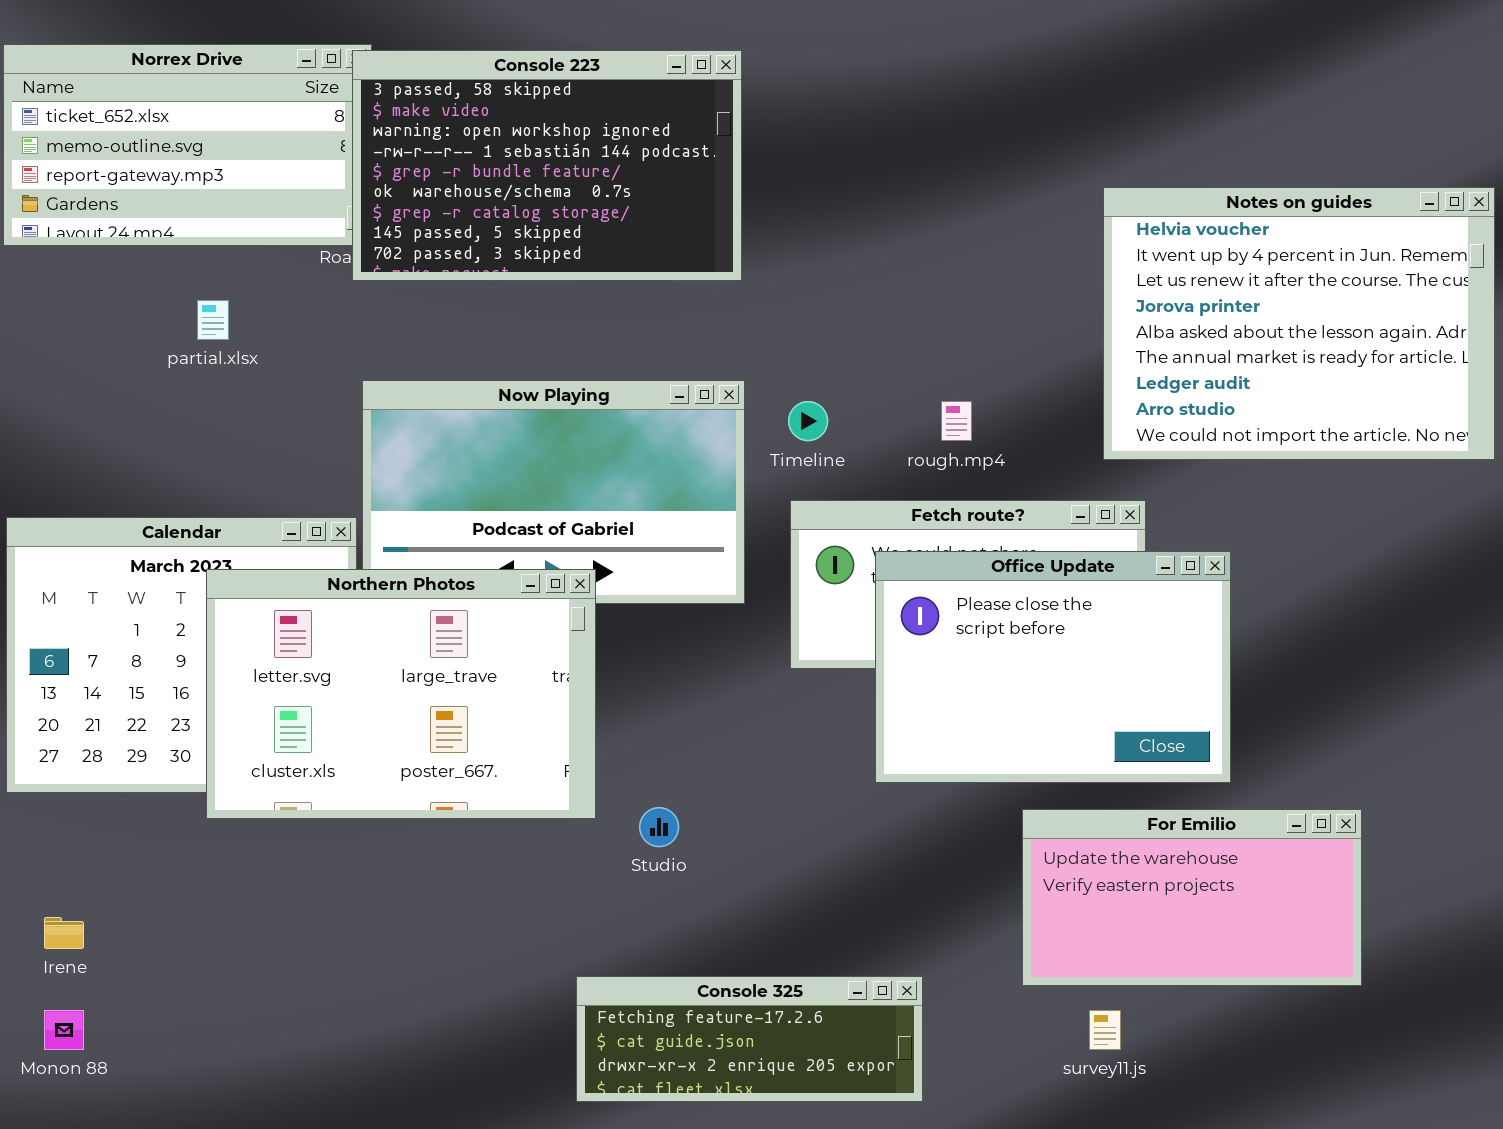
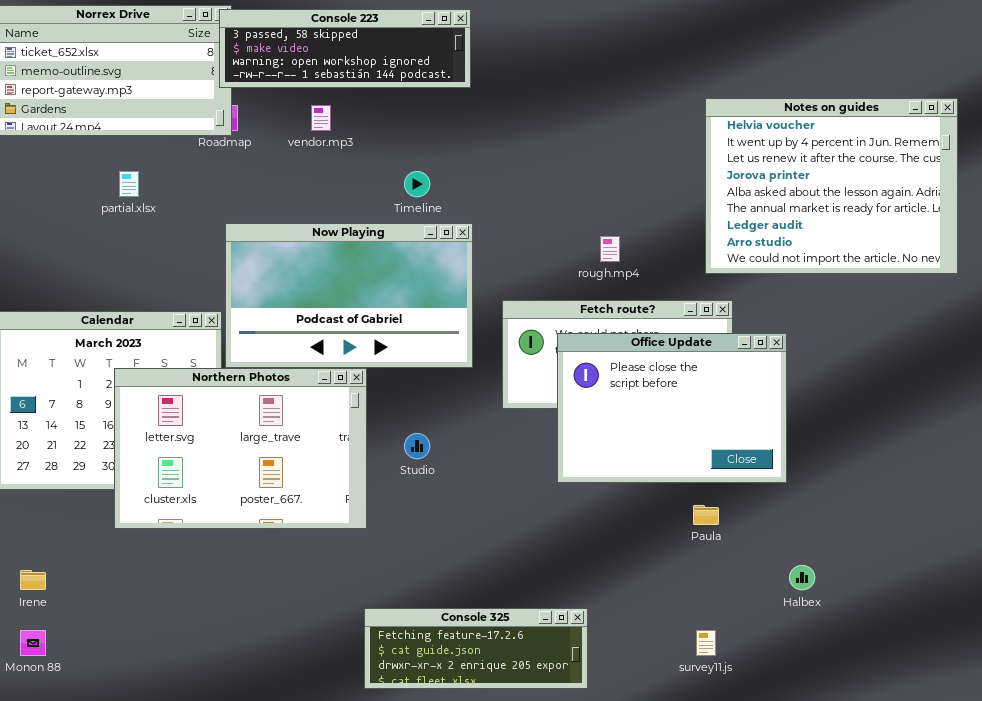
Console 223: [352,50,742,281] -> [219,9,471,88], resized
Timeline: [788,401,828,441] -> [404,171,430,197], moved
Northern Photos: [206,569,596,819] -> [114,368,367,529], moved
Studio: [639,807,679,847] -> [404,433,430,459], moved
For Emilio: [1022,809,1362,986] -> none, closed

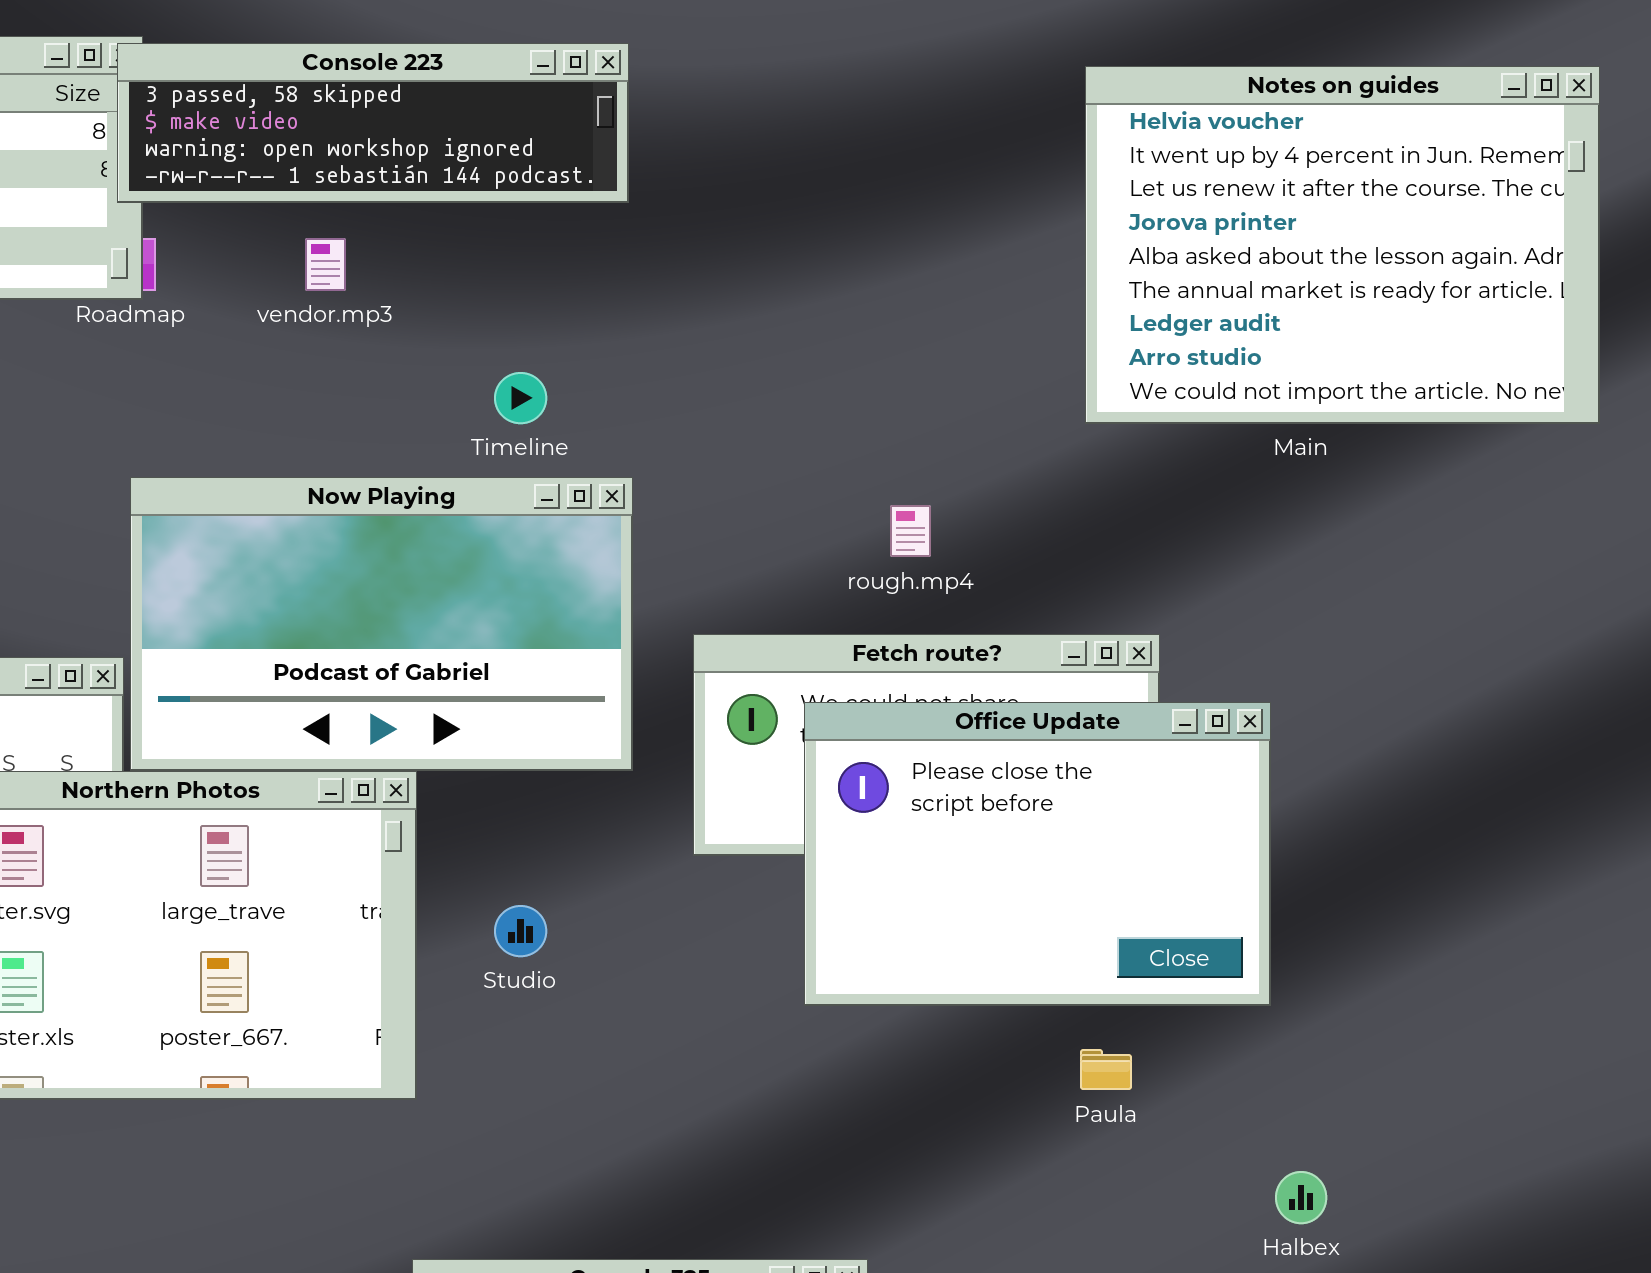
Notes on guides: [705,98,958,274] -> [1085,66,1600,424], moved

